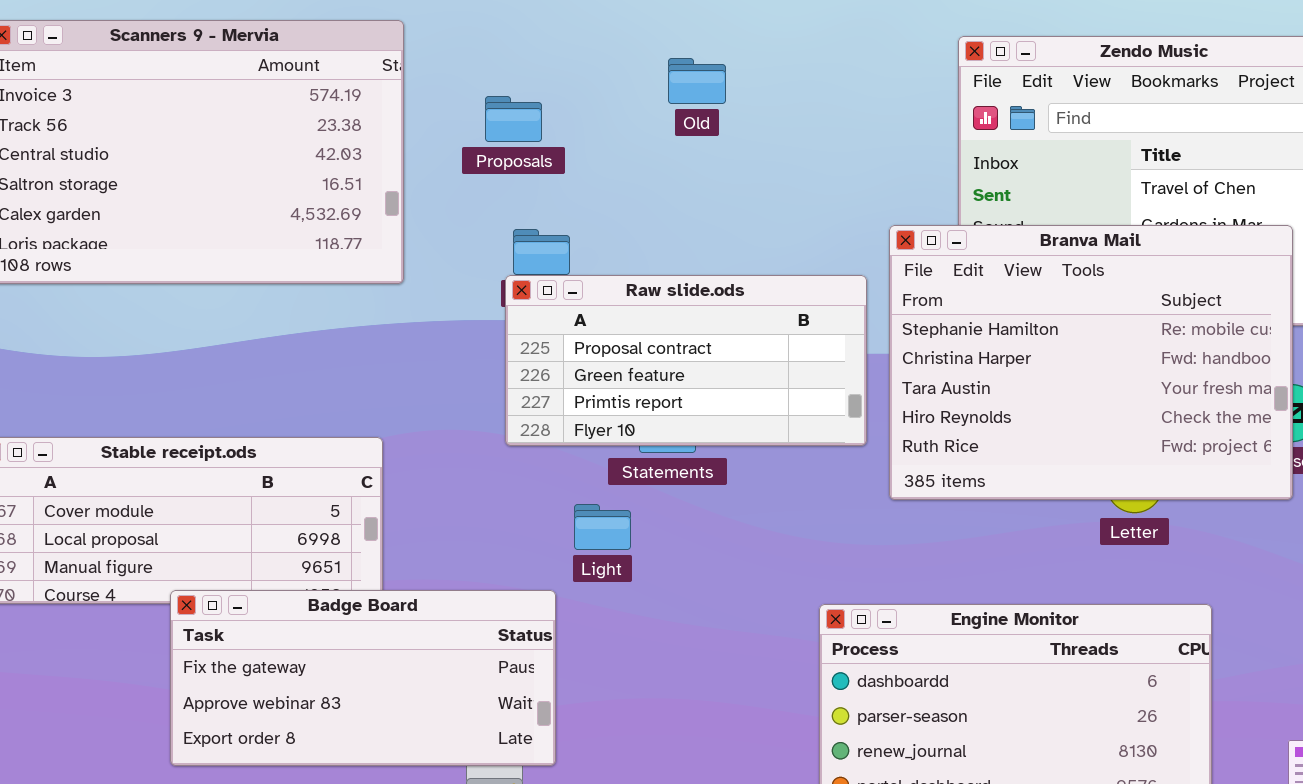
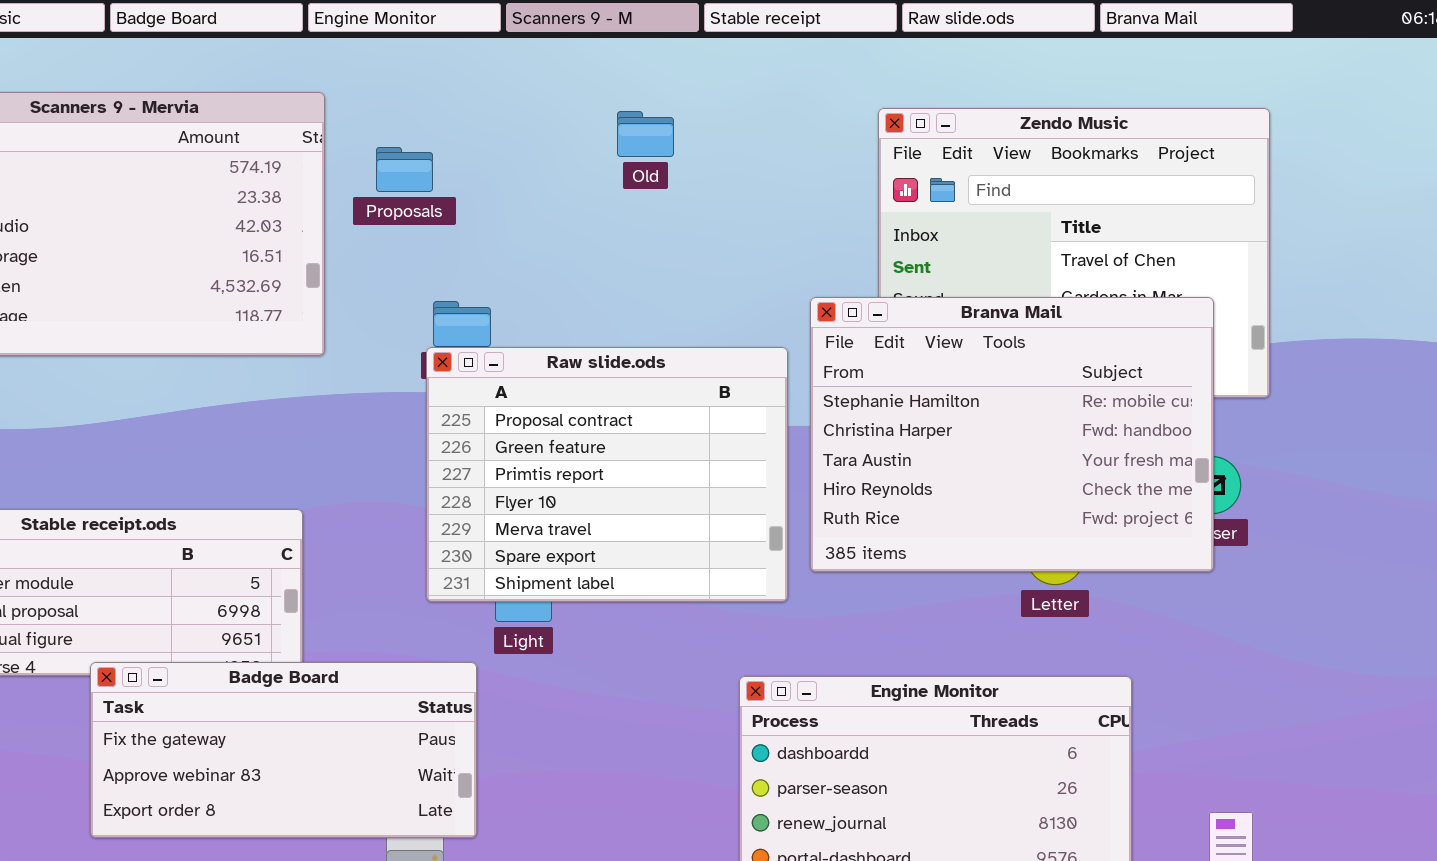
Old: [668,58,726,104] -> [617,111,674,157], moved
Proposals: [485,96,542,142] -> [376,147,433,192], moved
Raw slide.ods: [505,275,867,446] -> [426,347,788,602], resized

